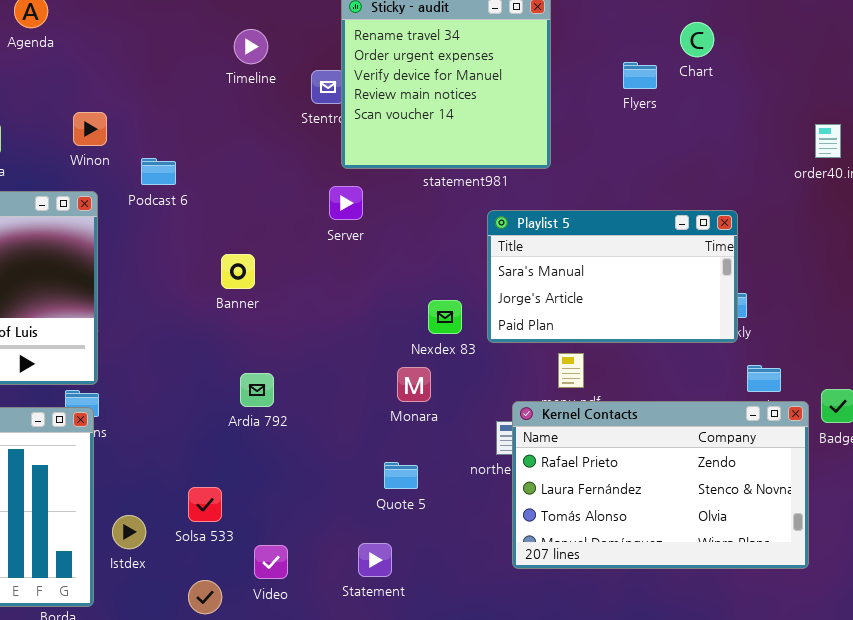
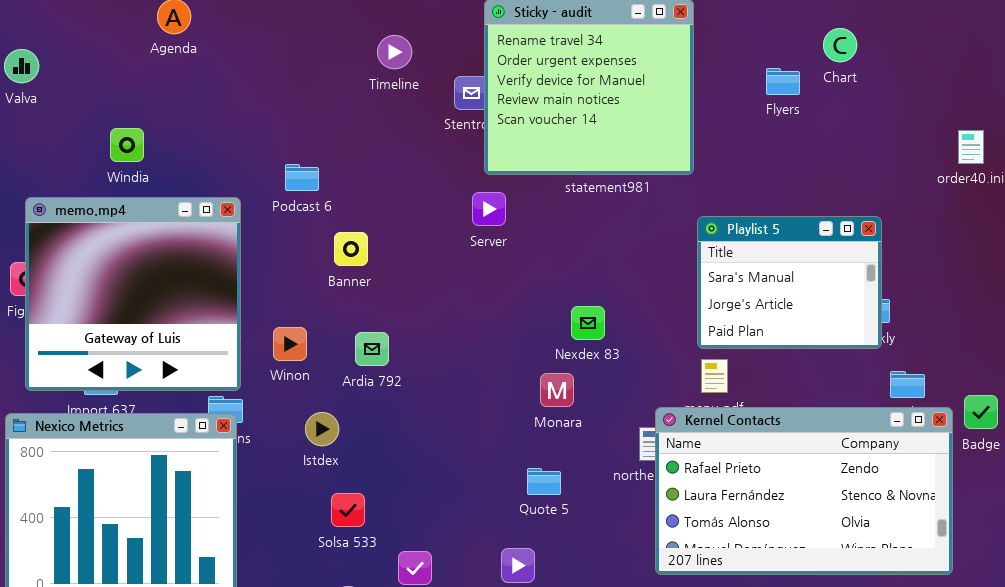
Winon: [73,112,107,146] -> [273,327,307,361], moved
Playlist 5: [487,210,738,343] -> [697,216,882,349], resized
Banner: [221,254,255,289] -> [334,232,368,266], moved
Ardia 792: [240,373,274,407] -> [355,332,389,366], moved
Istdex: [112,515,146,549] -> [305,412,339,446], moved

